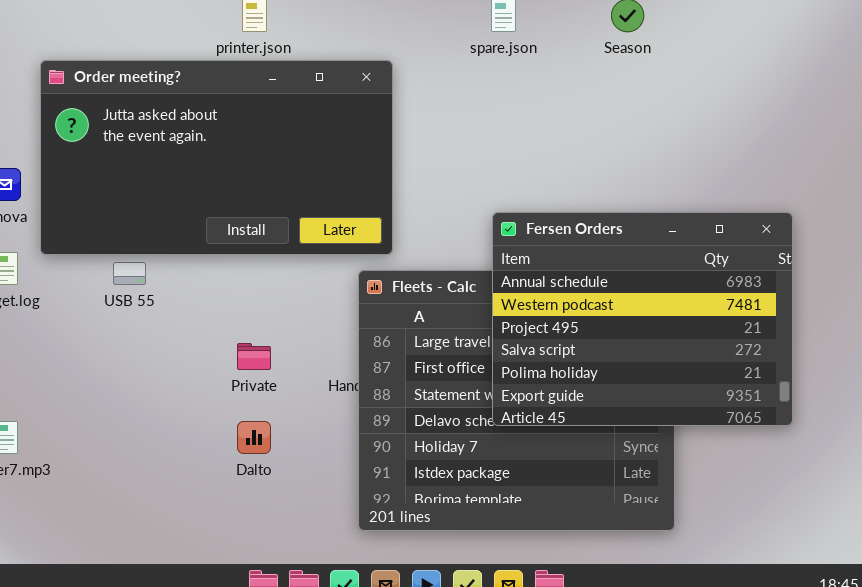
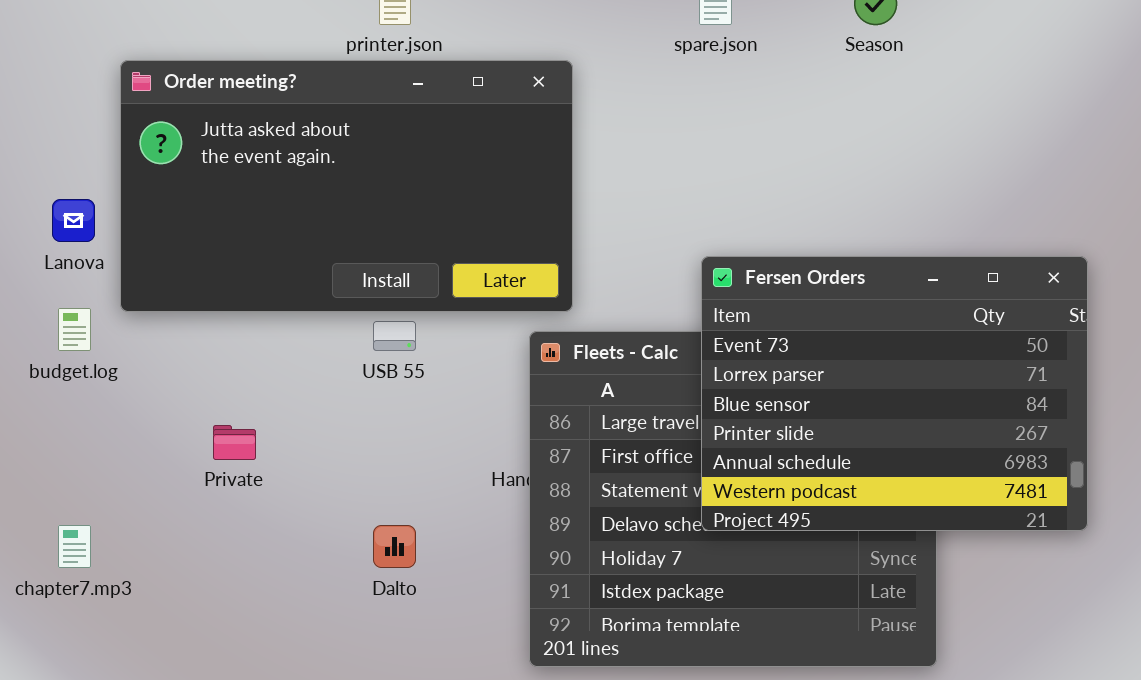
Fersen Orders: [492,212,793,426] -> [701,256,1088,531], scrolled up 4 rows
USB 55: [113,262,146,285] -> [373,321,416,351], moved
Private: [237,343,271,370] -> [213,425,256,460], moved

